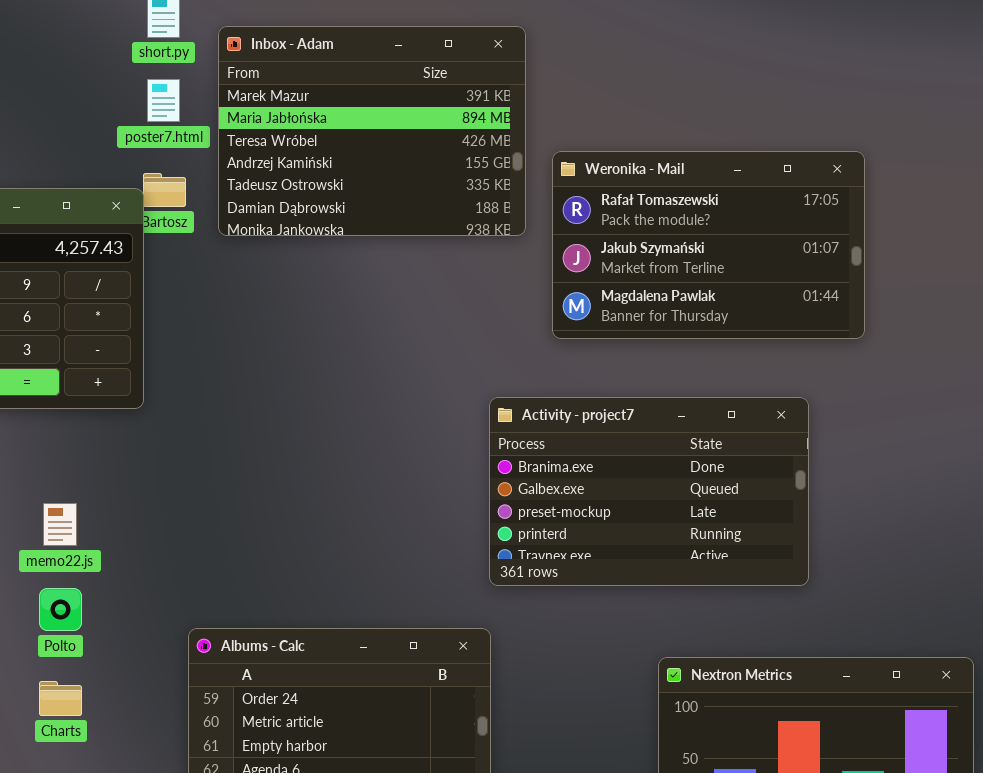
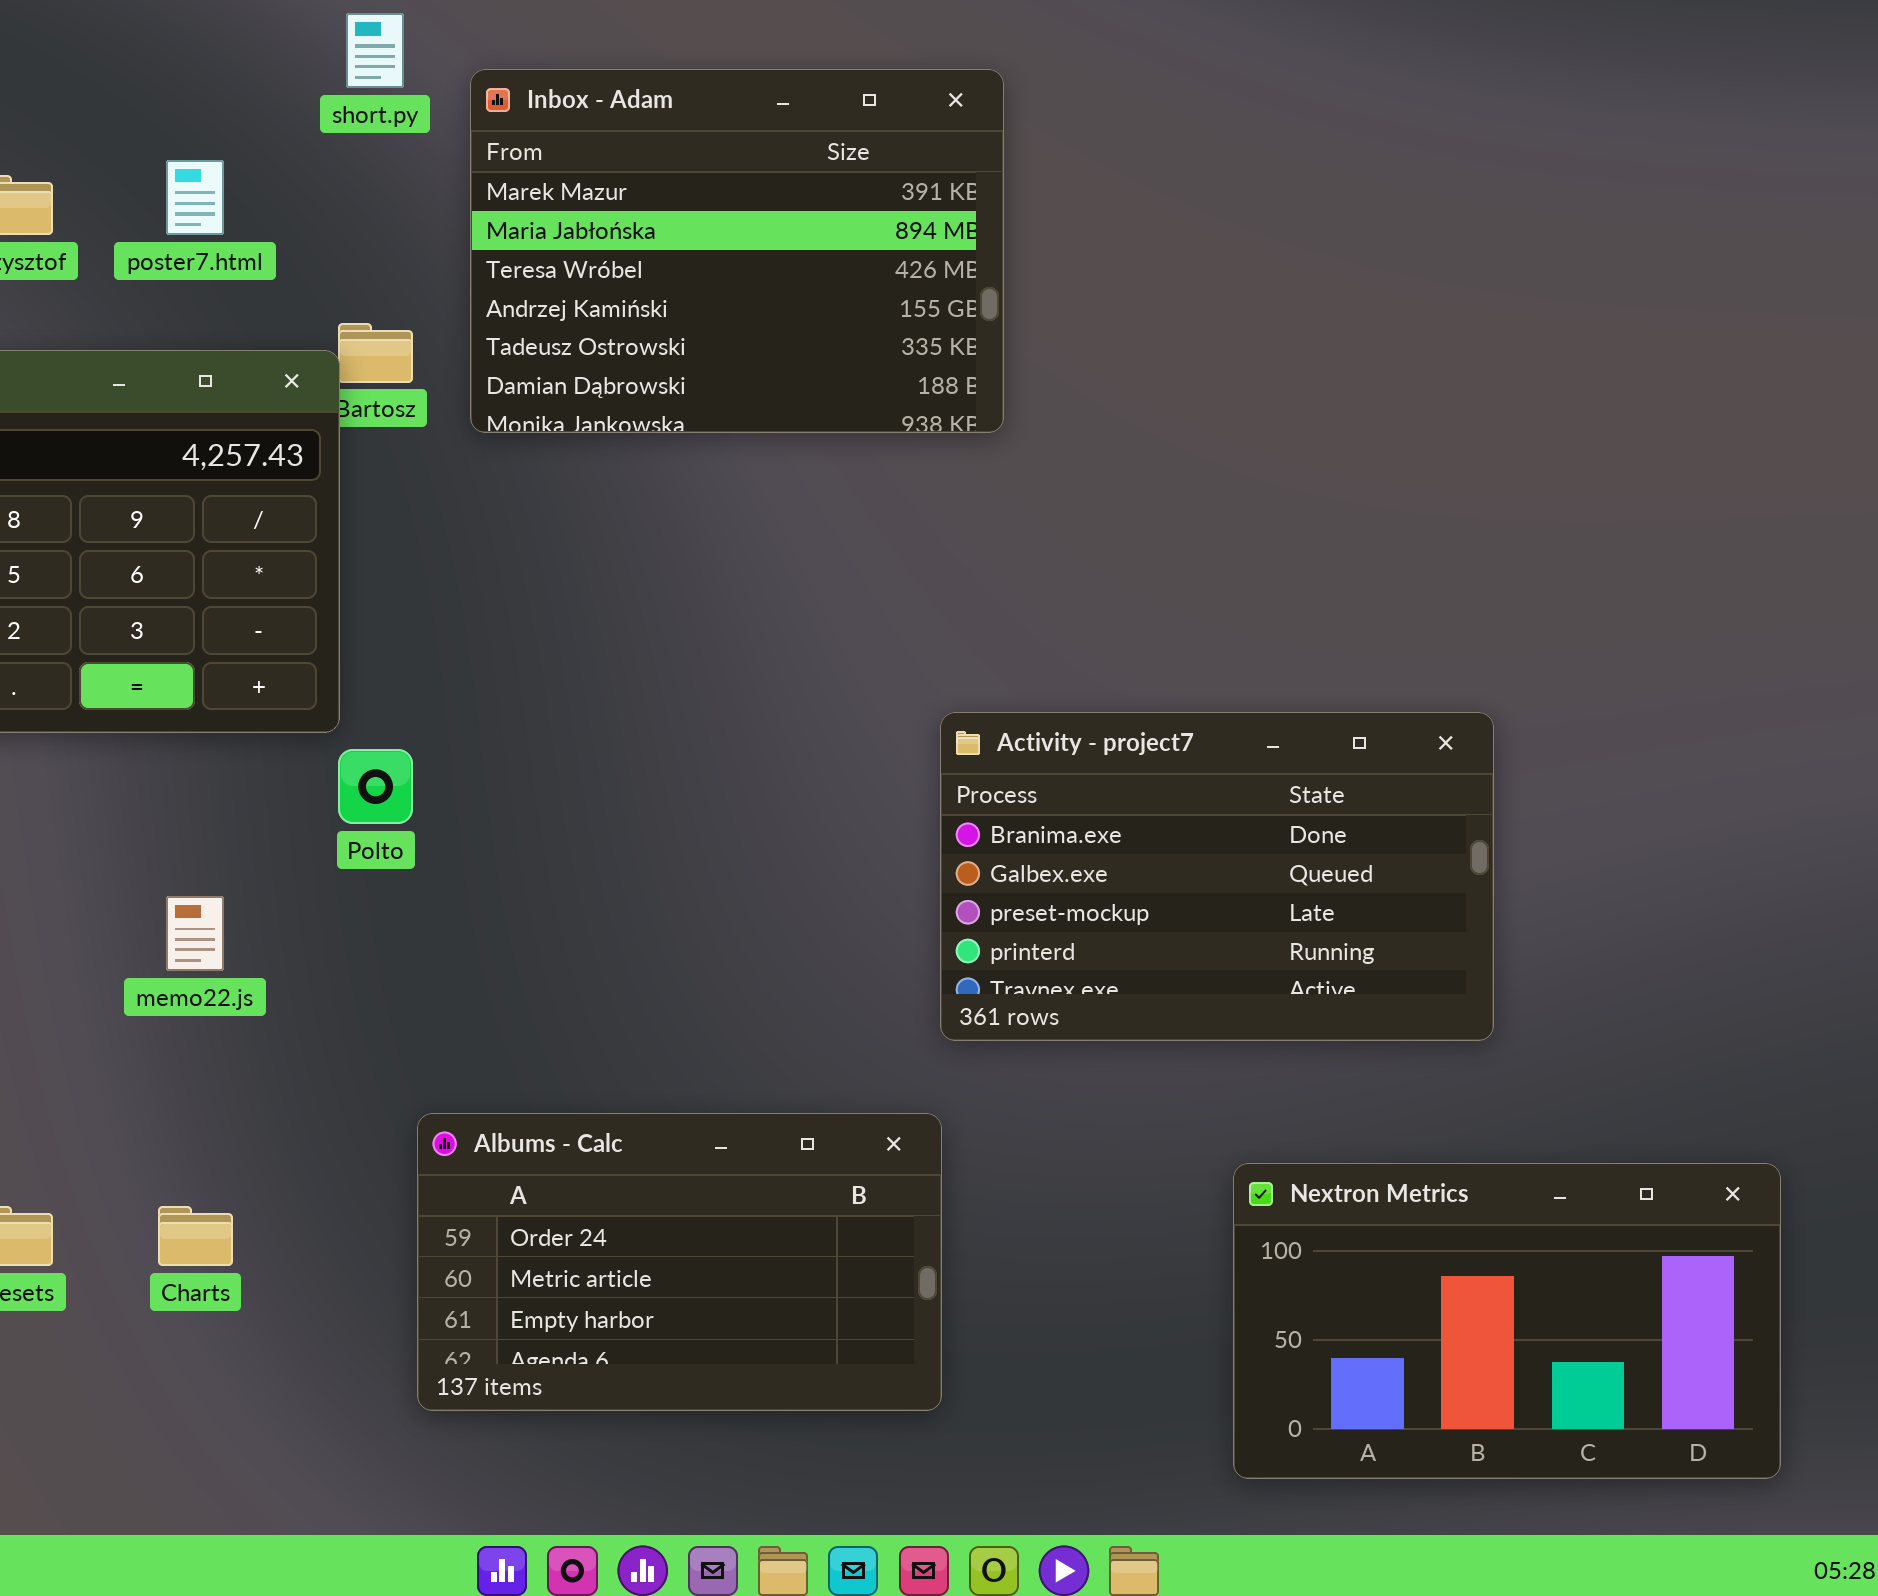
poster7.html: [147,79,180,122] -> [166,160,224,235], moved
Weronika - Mail: [552,151,865,339] -> none, closed
Polto: [39,588,82,631] -> [338,749,413,824], moved

